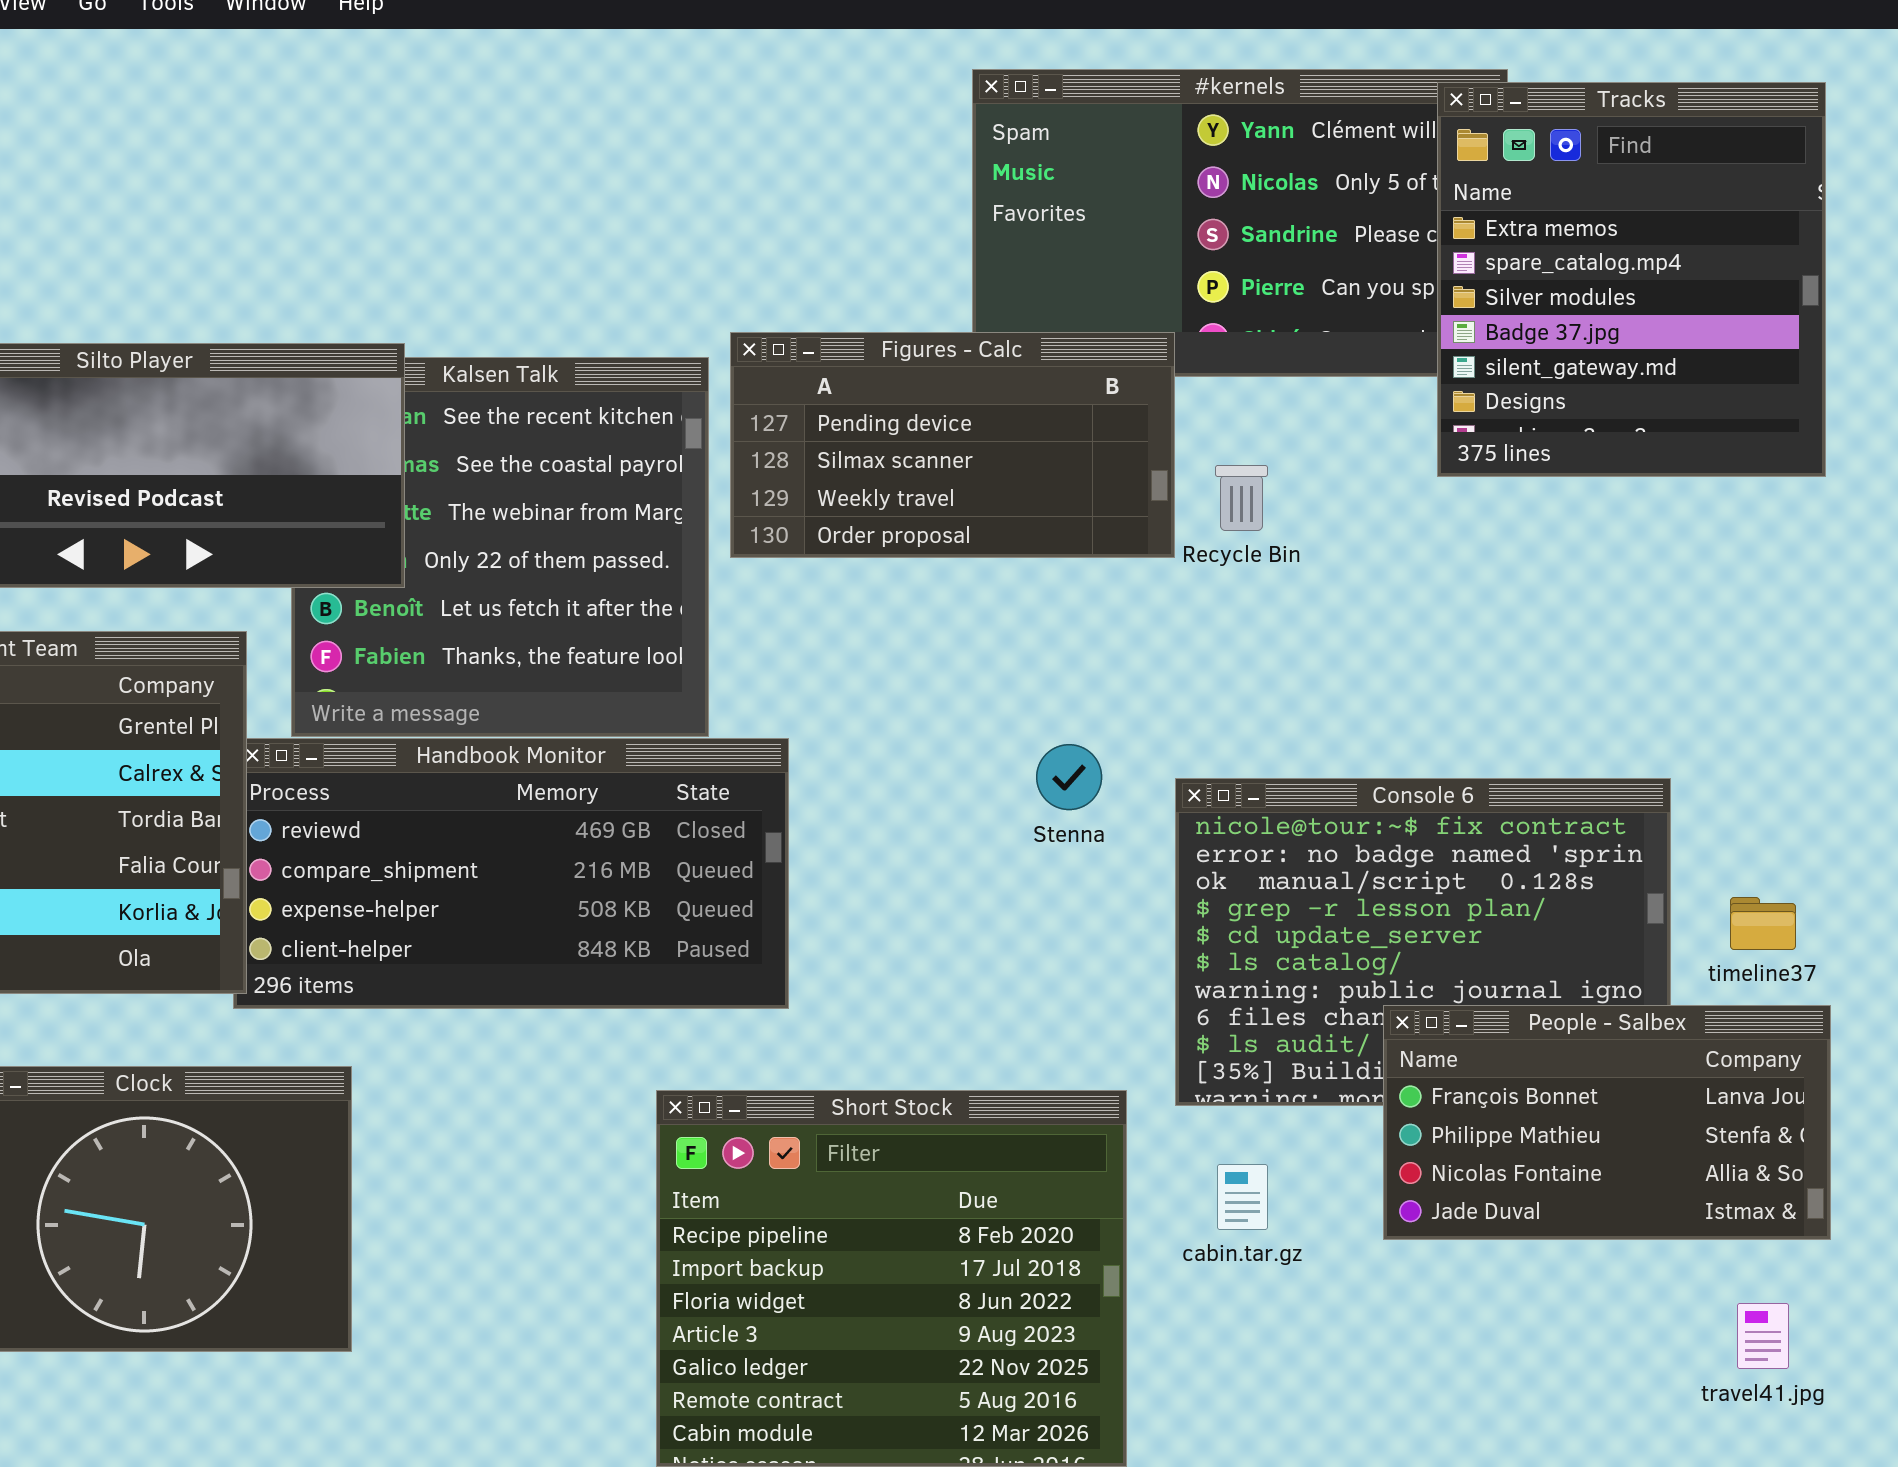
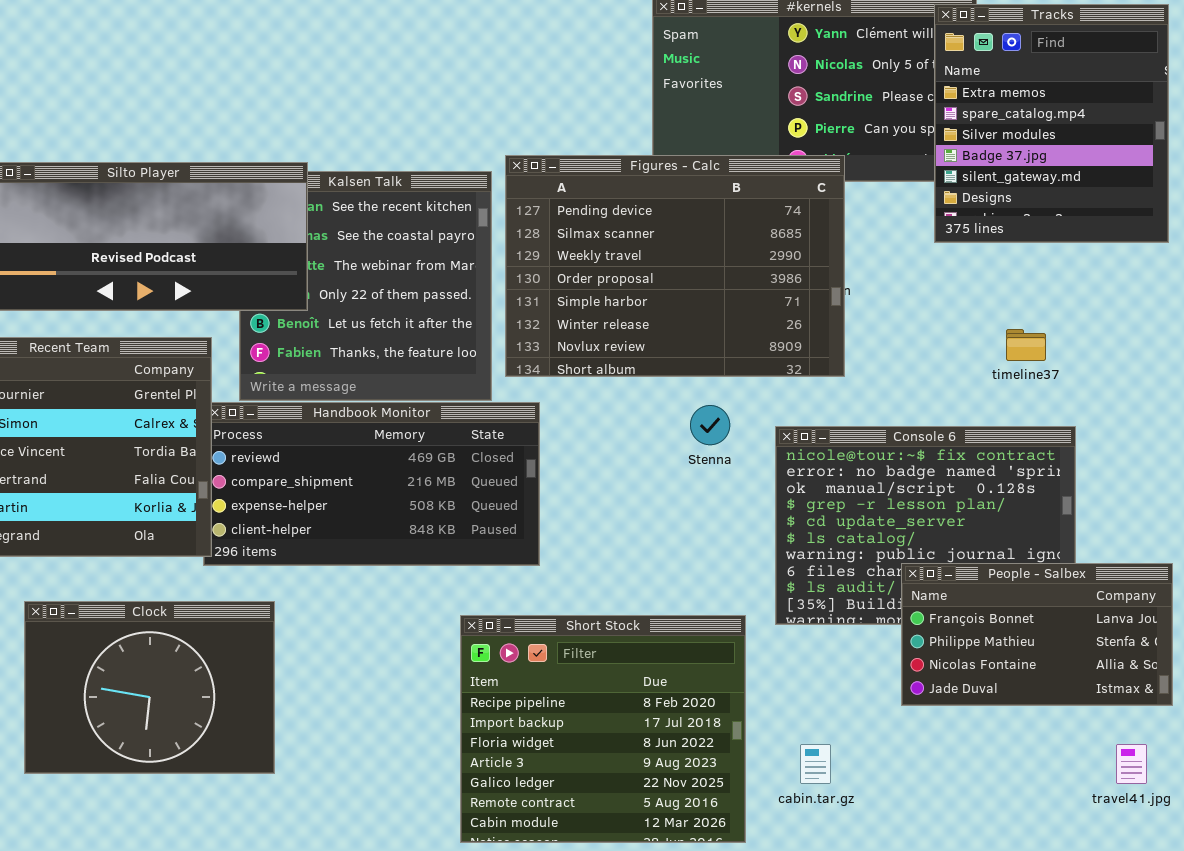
Figures - Calc: [730,332,1175,558] -> [505,155,845,377], resized
timeline37: [1730,897,1796,950] -> [1006,329,1046,361], moved
cabin.tar.gz: [1217,1164,1268,1230] -> [800,744,831,784], moved

